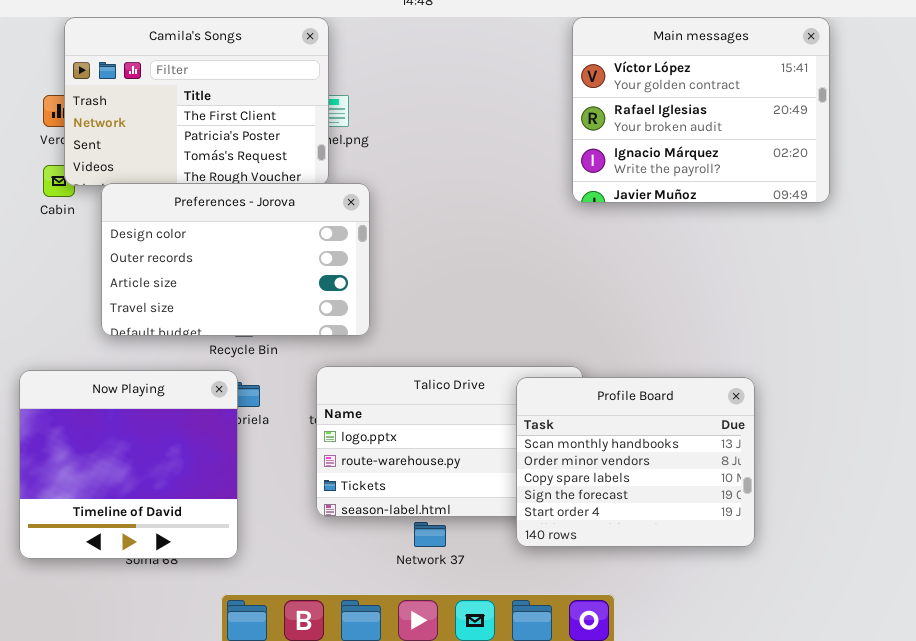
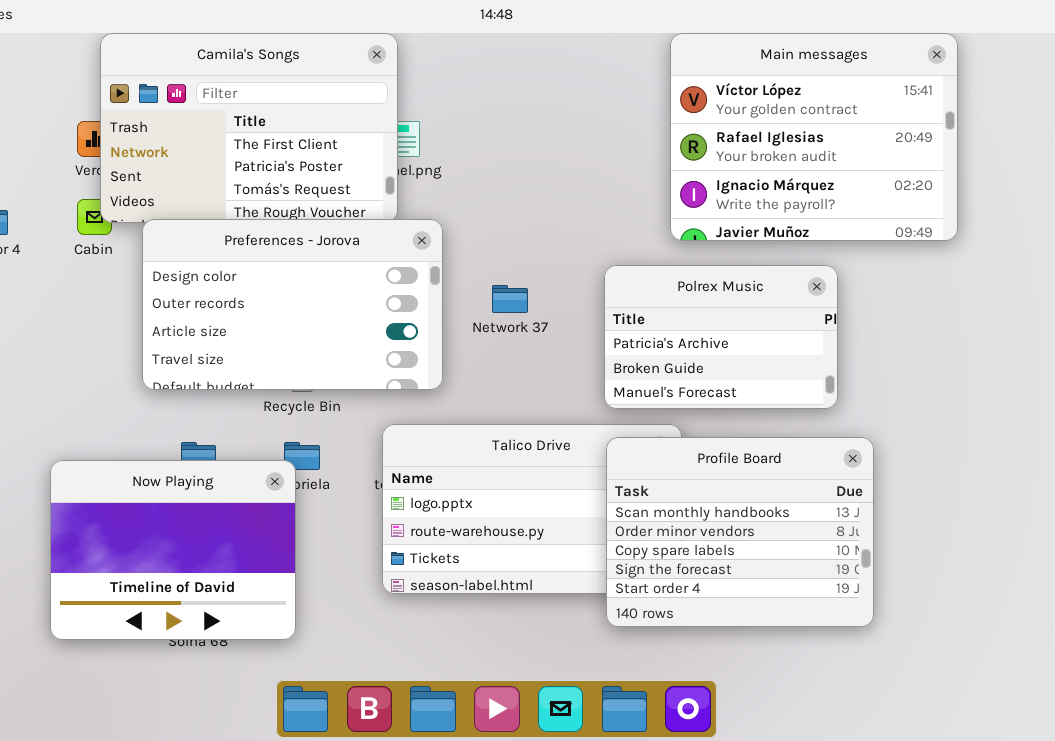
Polrex Music: none -> [604,265,838,409], opened
Now Playing: [19,370,238,559] -> [50,460,296,640], resized
Network 37: [414,522,446,547] -> [492,285,528,313], moved

